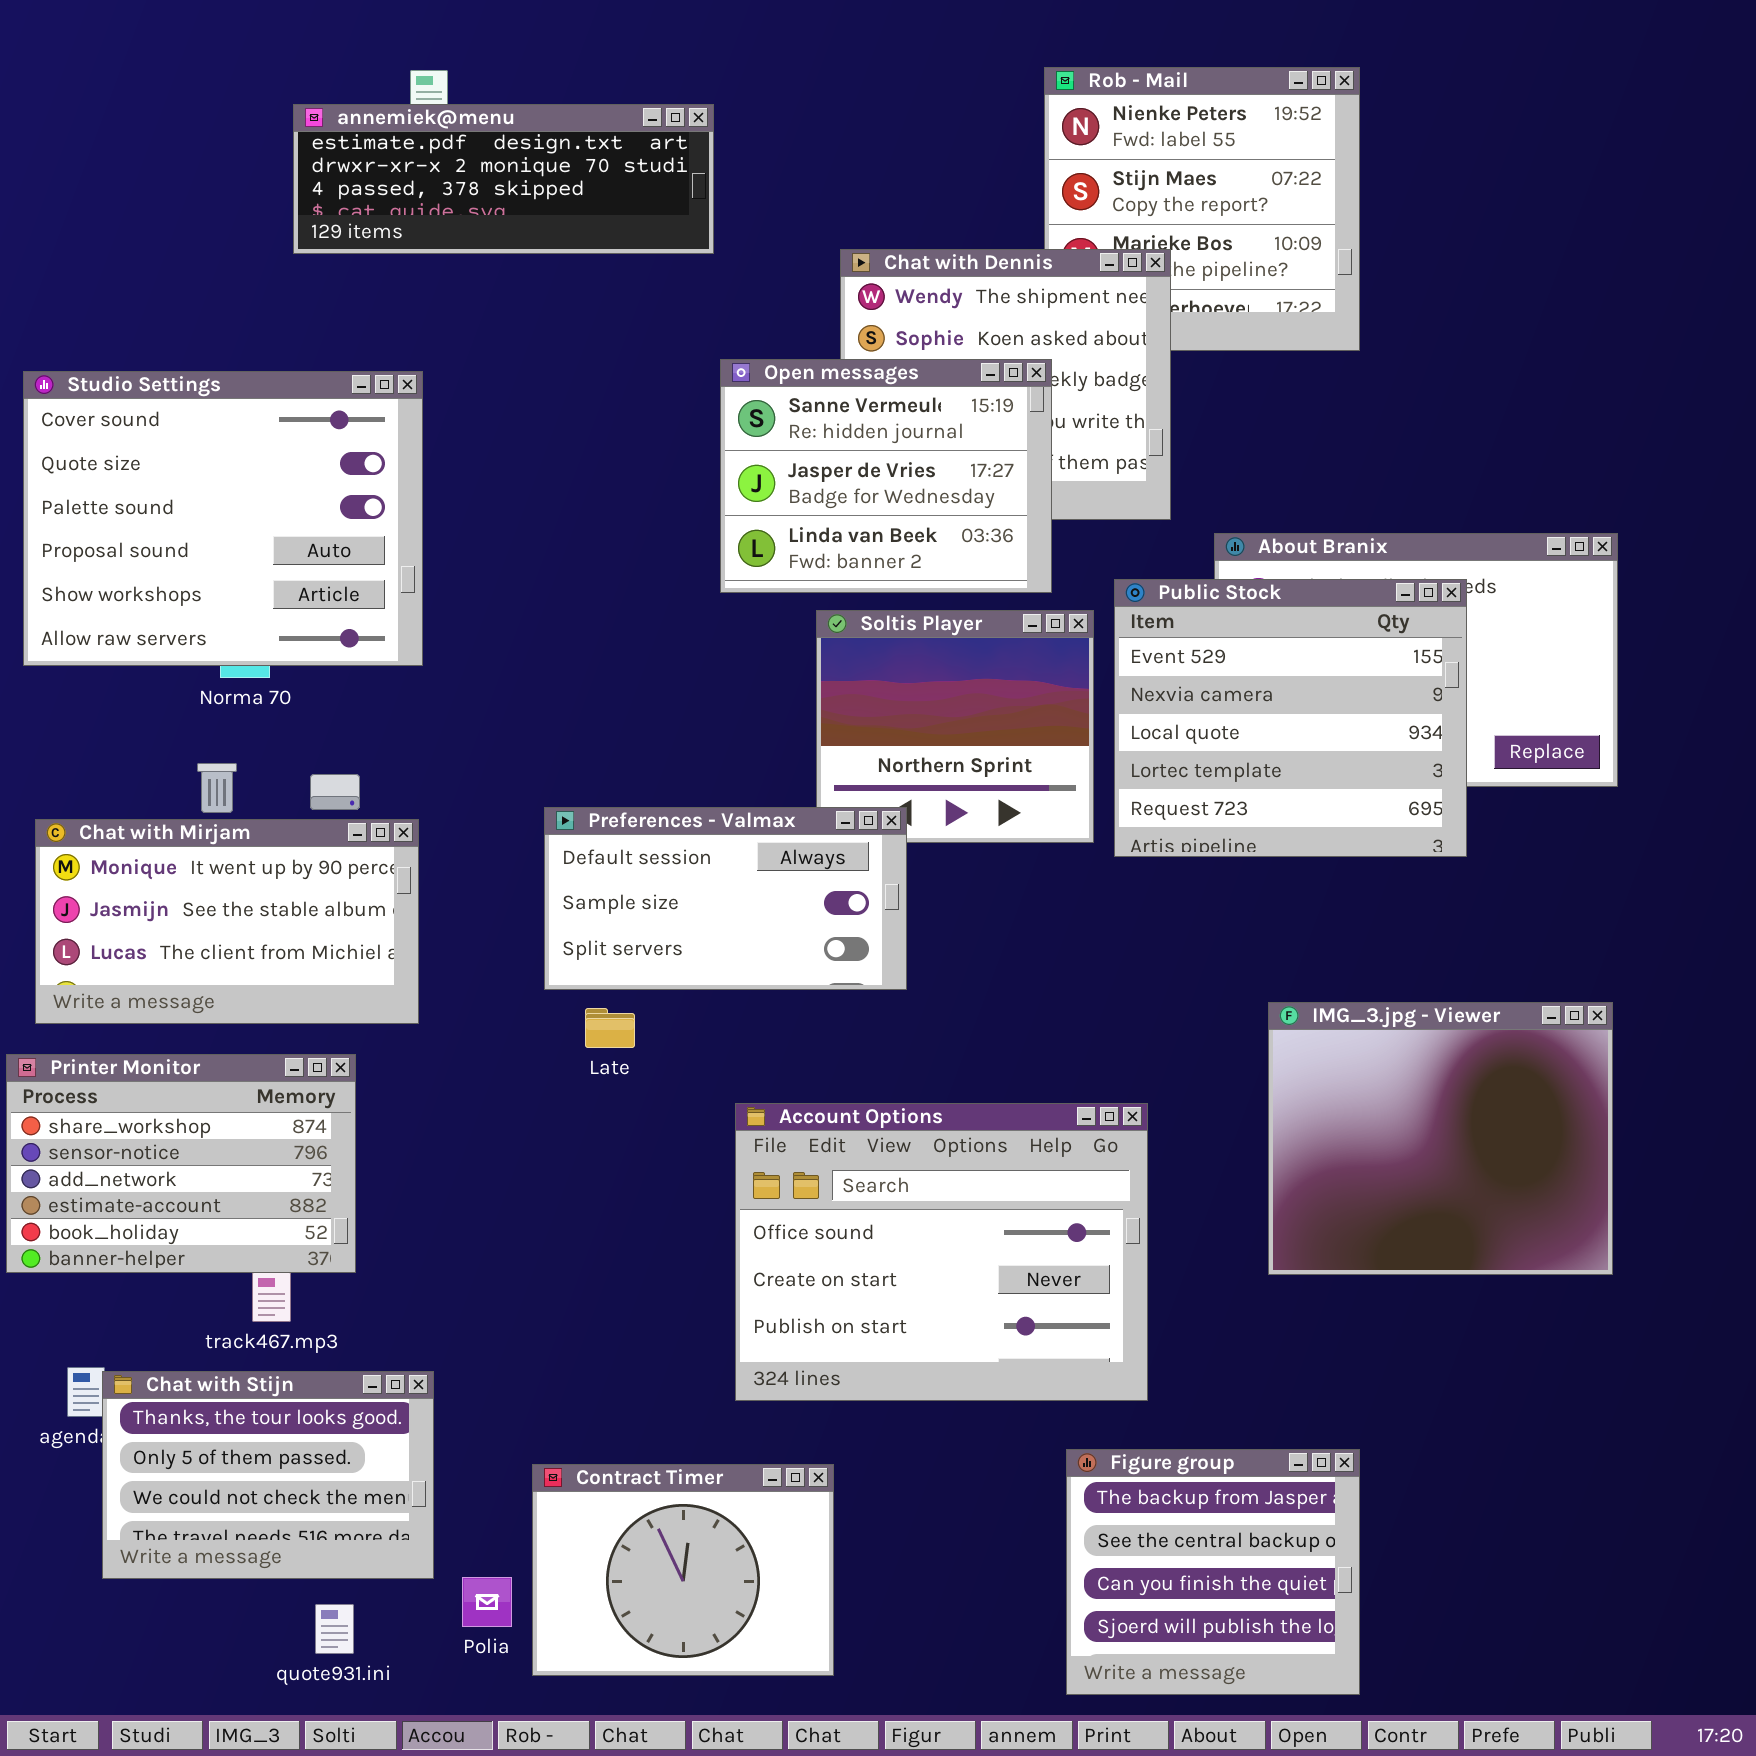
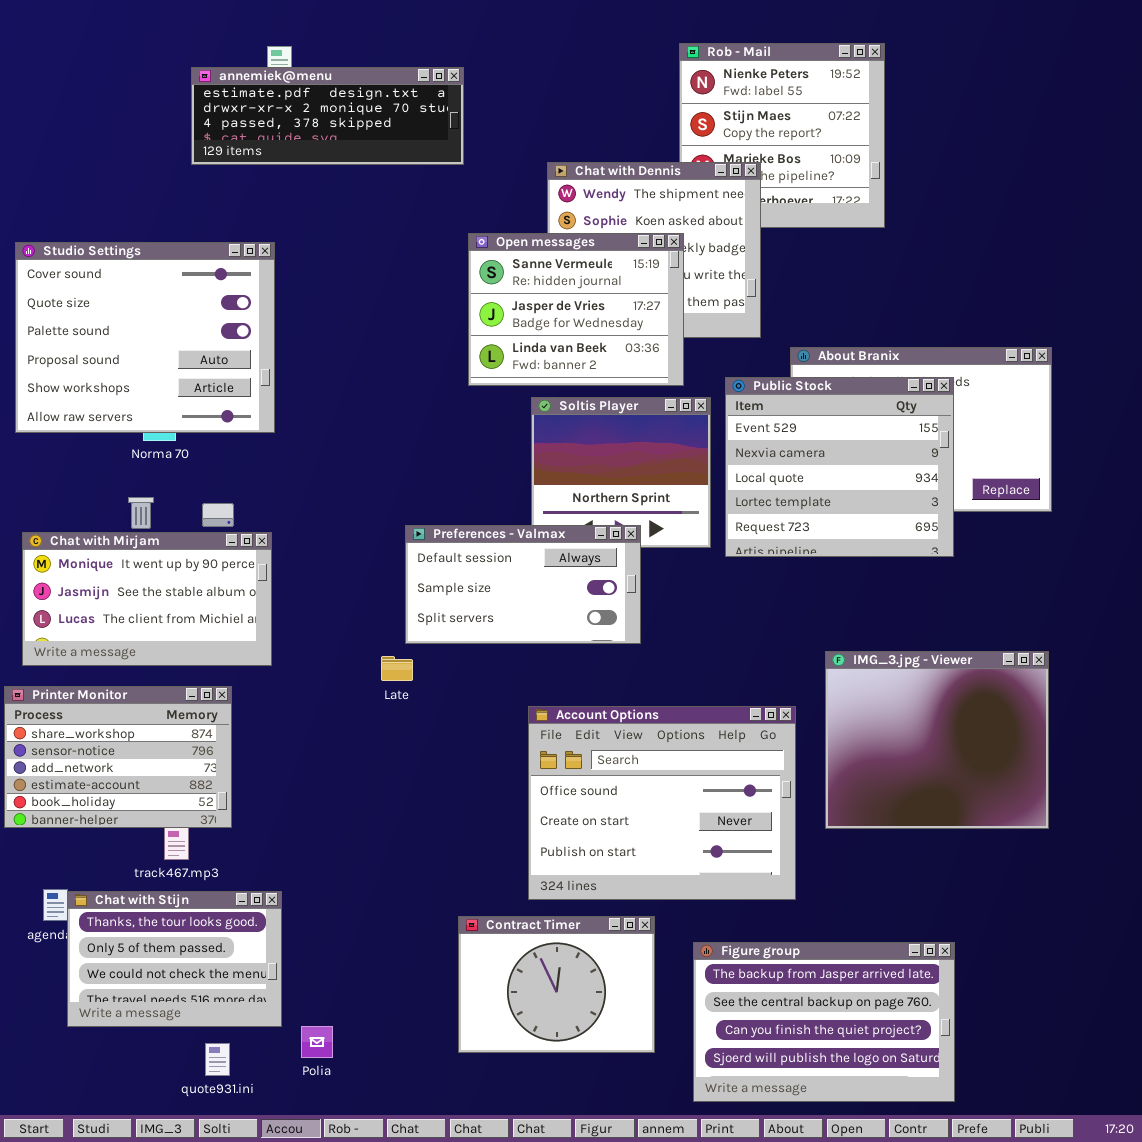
Preferences - Valmax: [544,807,907,990] -> [405,525,641,644], moved
Account Options: [735,1103,1148,1401] -> [528,706,796,900], moved
Figure group: [1066,1449,1360,1695] -> [693,942,955,1102], resized
Contract Timer: [532,1464,834,1676] -> [458,916,655,1053], moved

